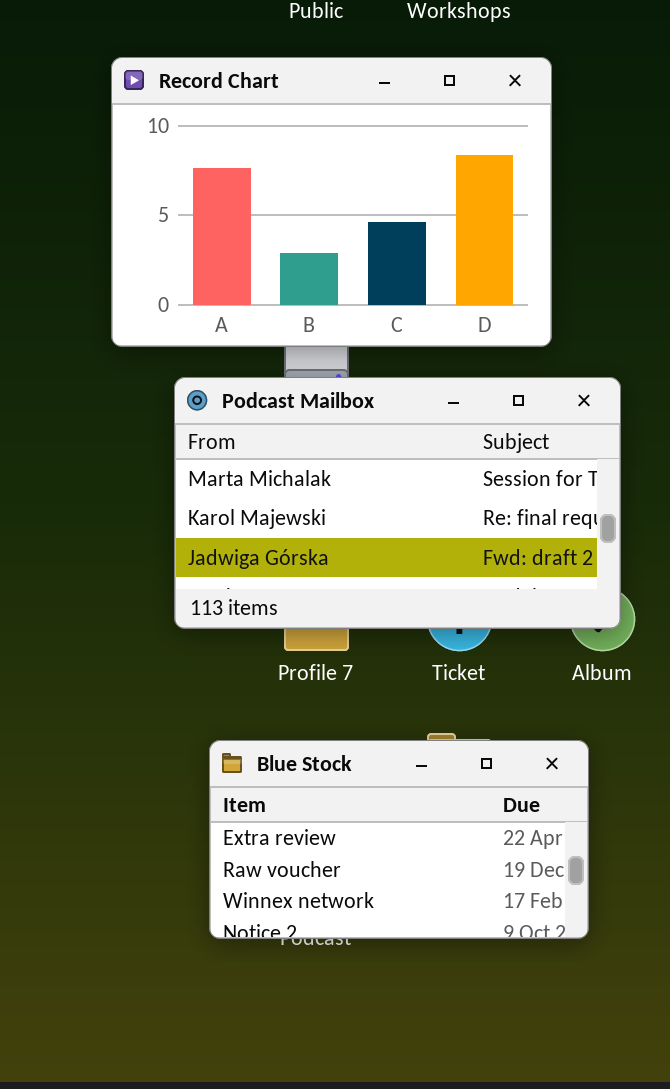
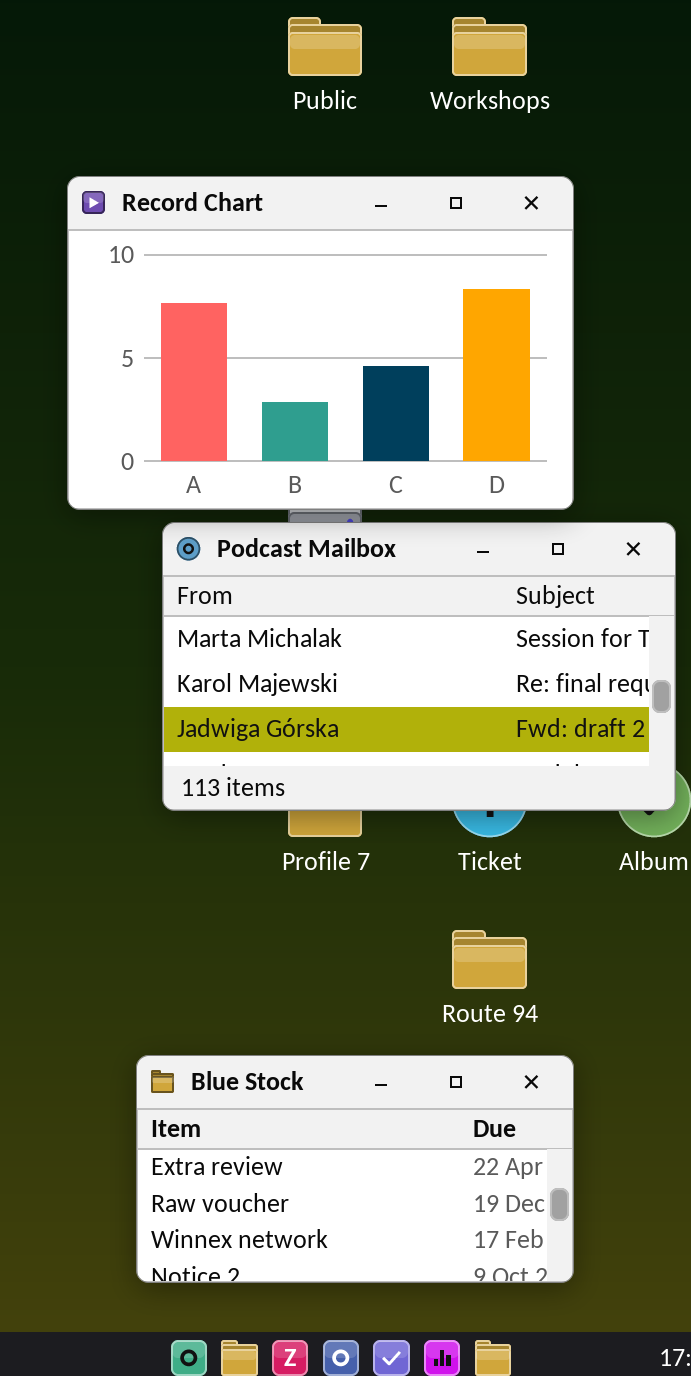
Record Chart: [111,57,552,347] -> [67,176,574,510], moved
Blue Stock: [209,740,589,939] -> [136,1055,574,1283], moved

